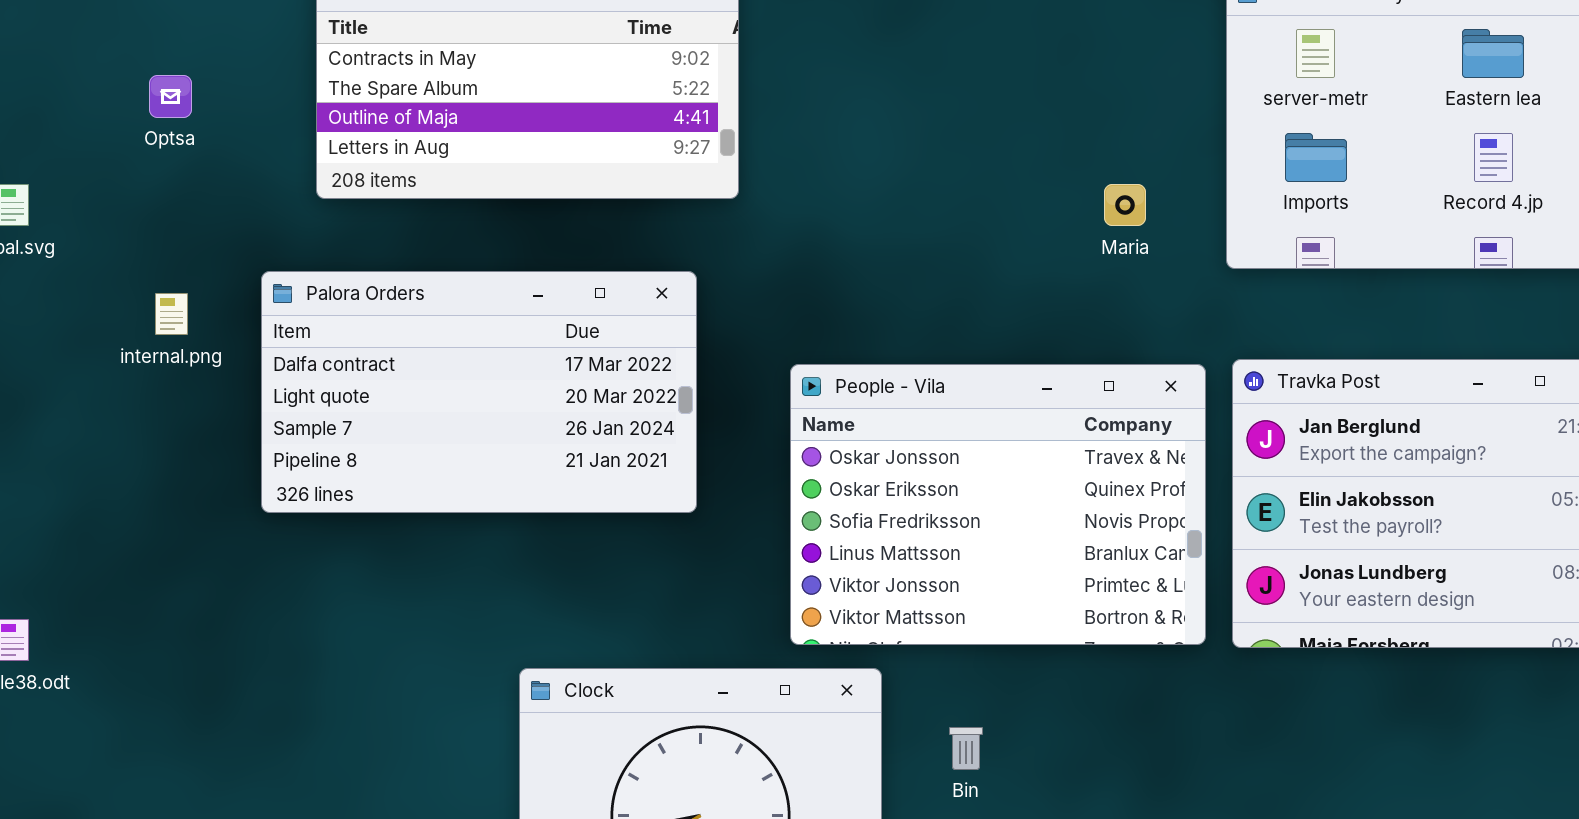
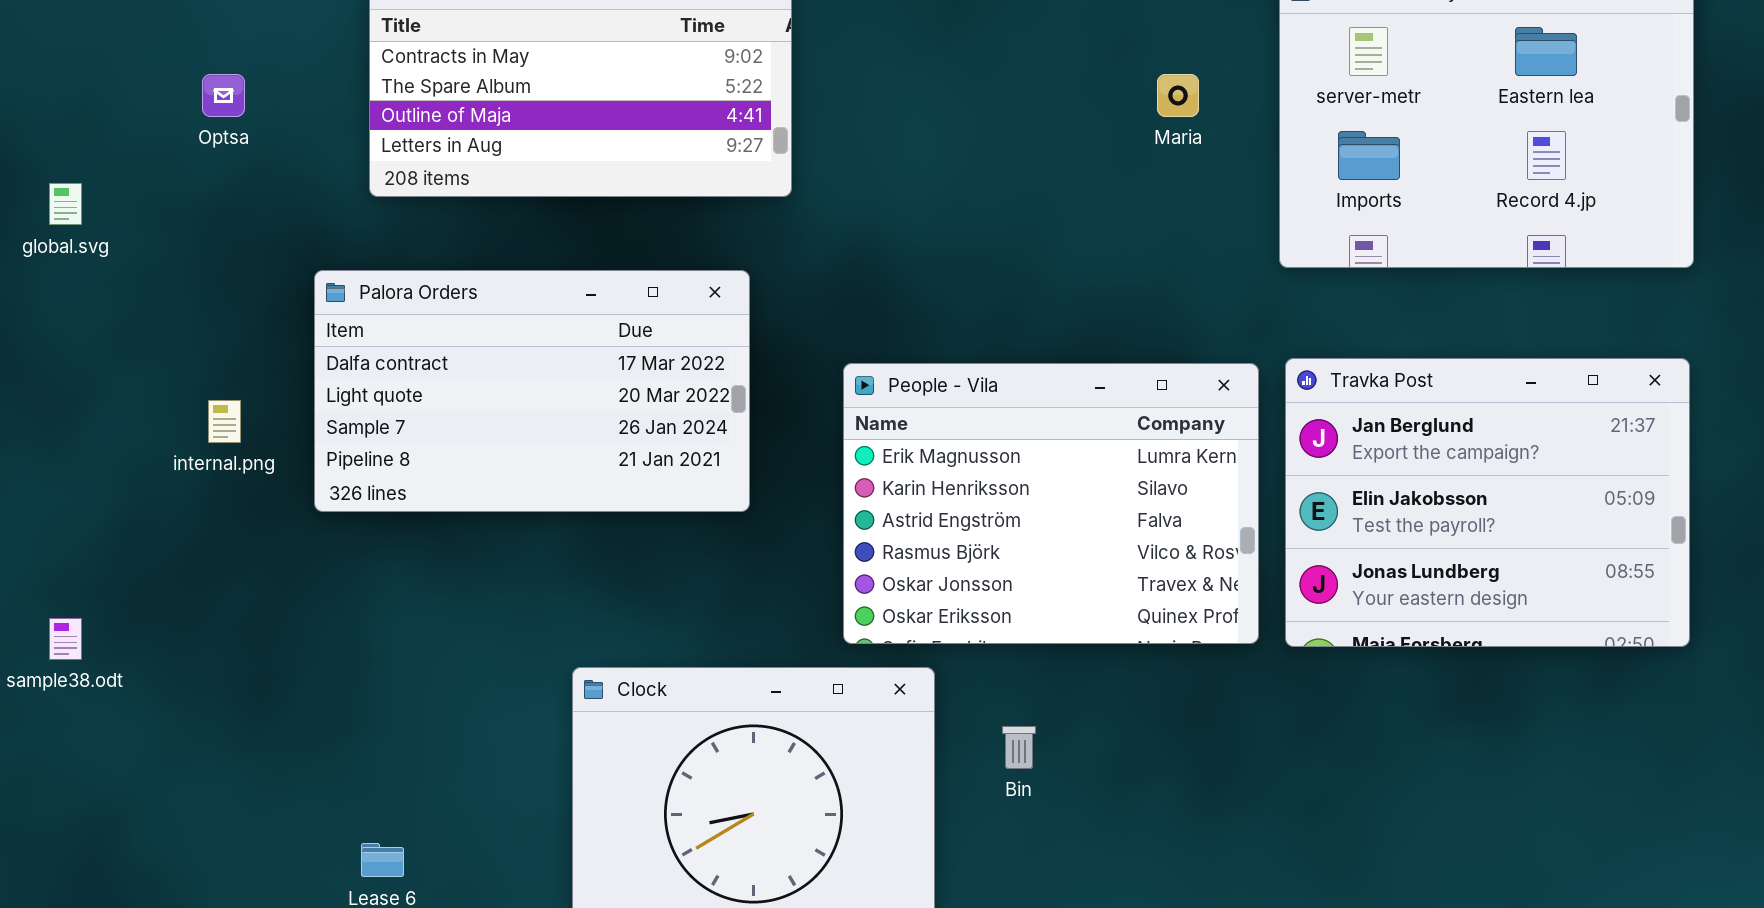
Maria: [1104,184,1146,226] -> [1157,74,1199,117], moved
internal.png: [155,293,188,335] -> [208,400,241,443], moved
People - Vila: [790,364,1206,645] -> [843,363,1259,644], scrolled up 4 rows

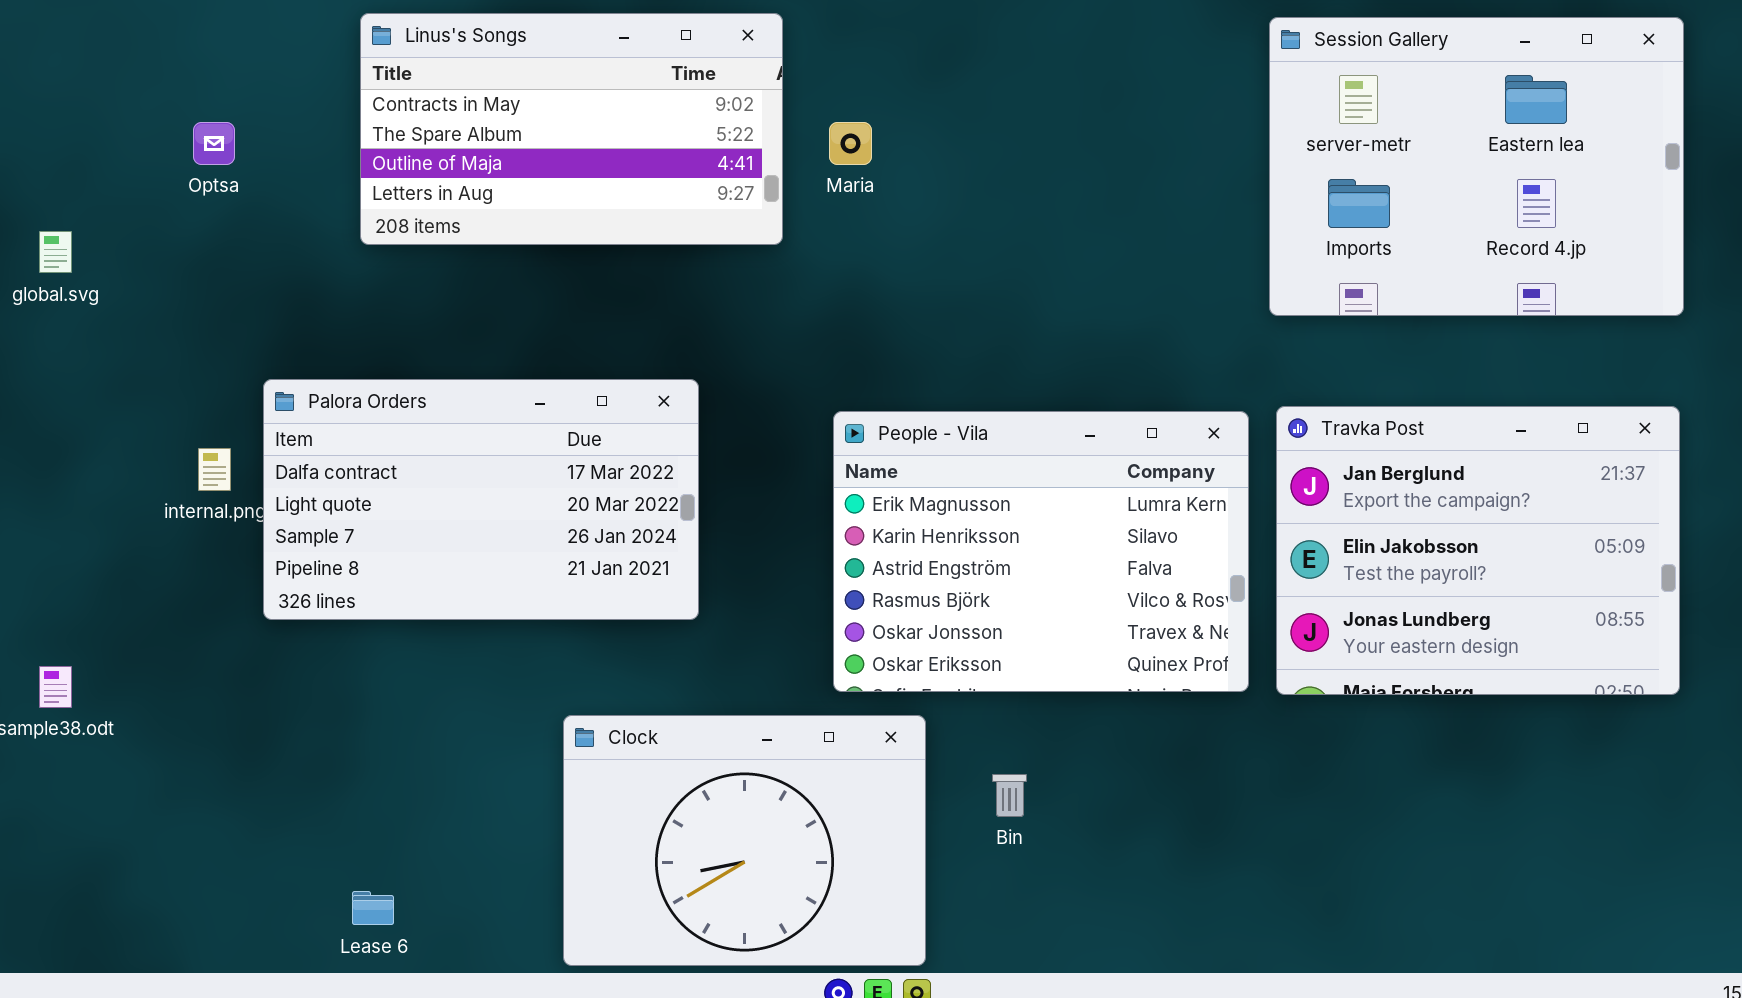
Maria: [1157,74,1199,117] -> [829,122,872,165], moved
Palora Orders: [314,270,750,512] -> [263,379,699,620], moved

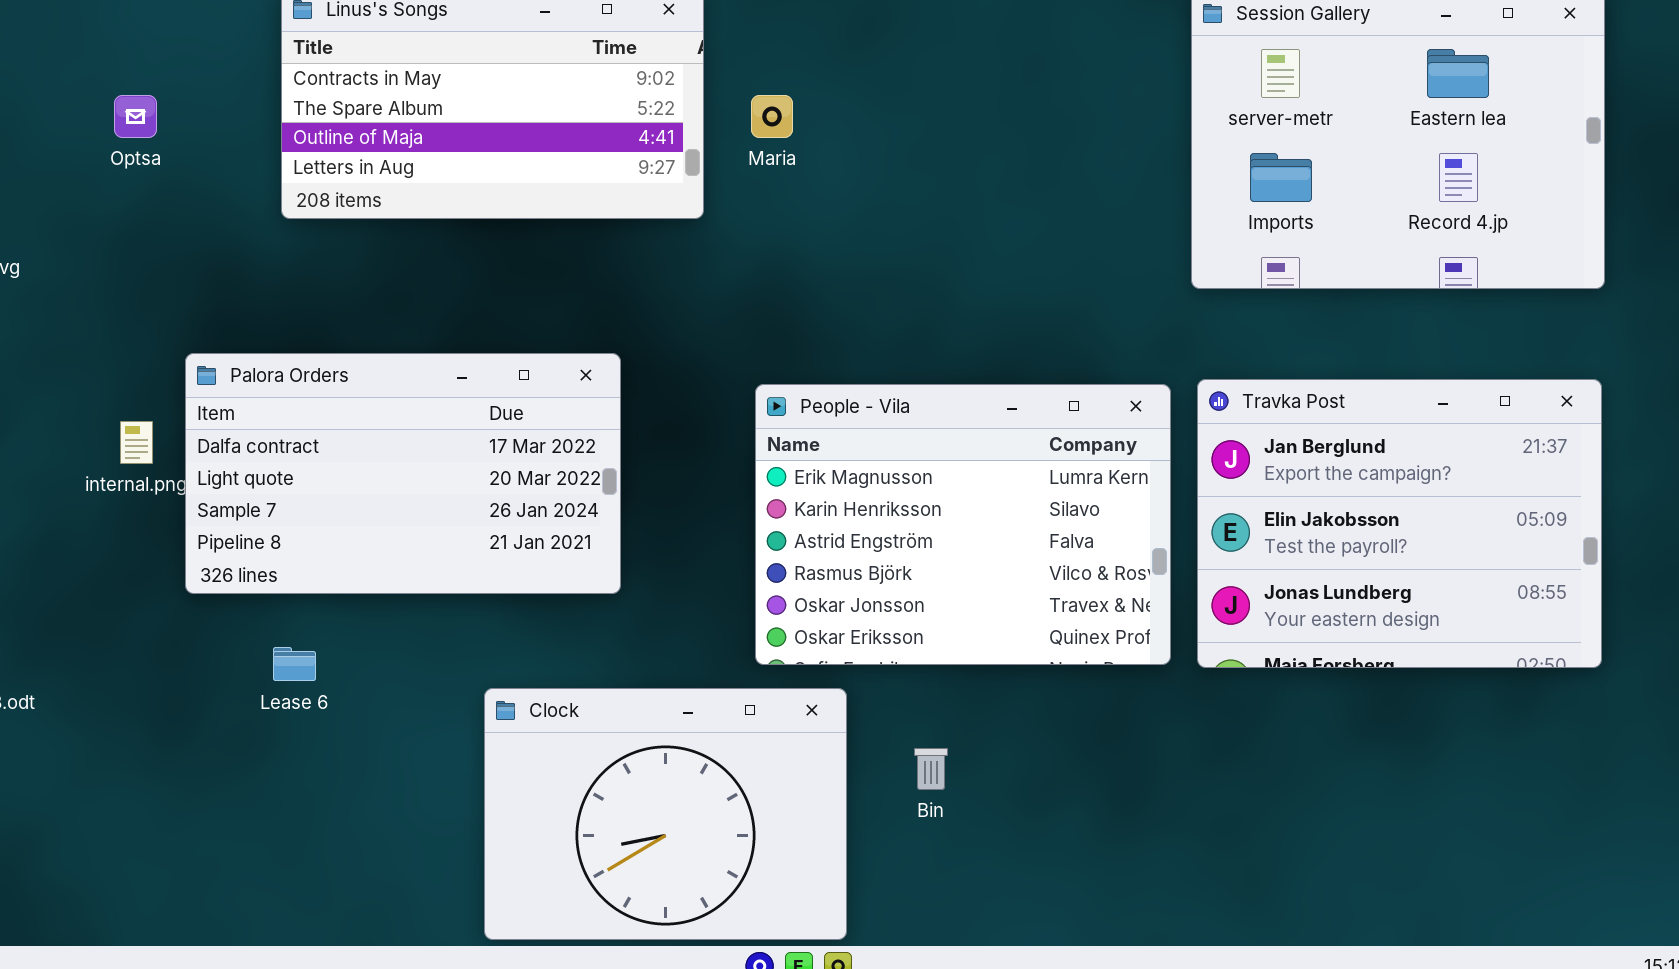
Lease 6: [352,891,394,925] -> [273,647,316,681], moved

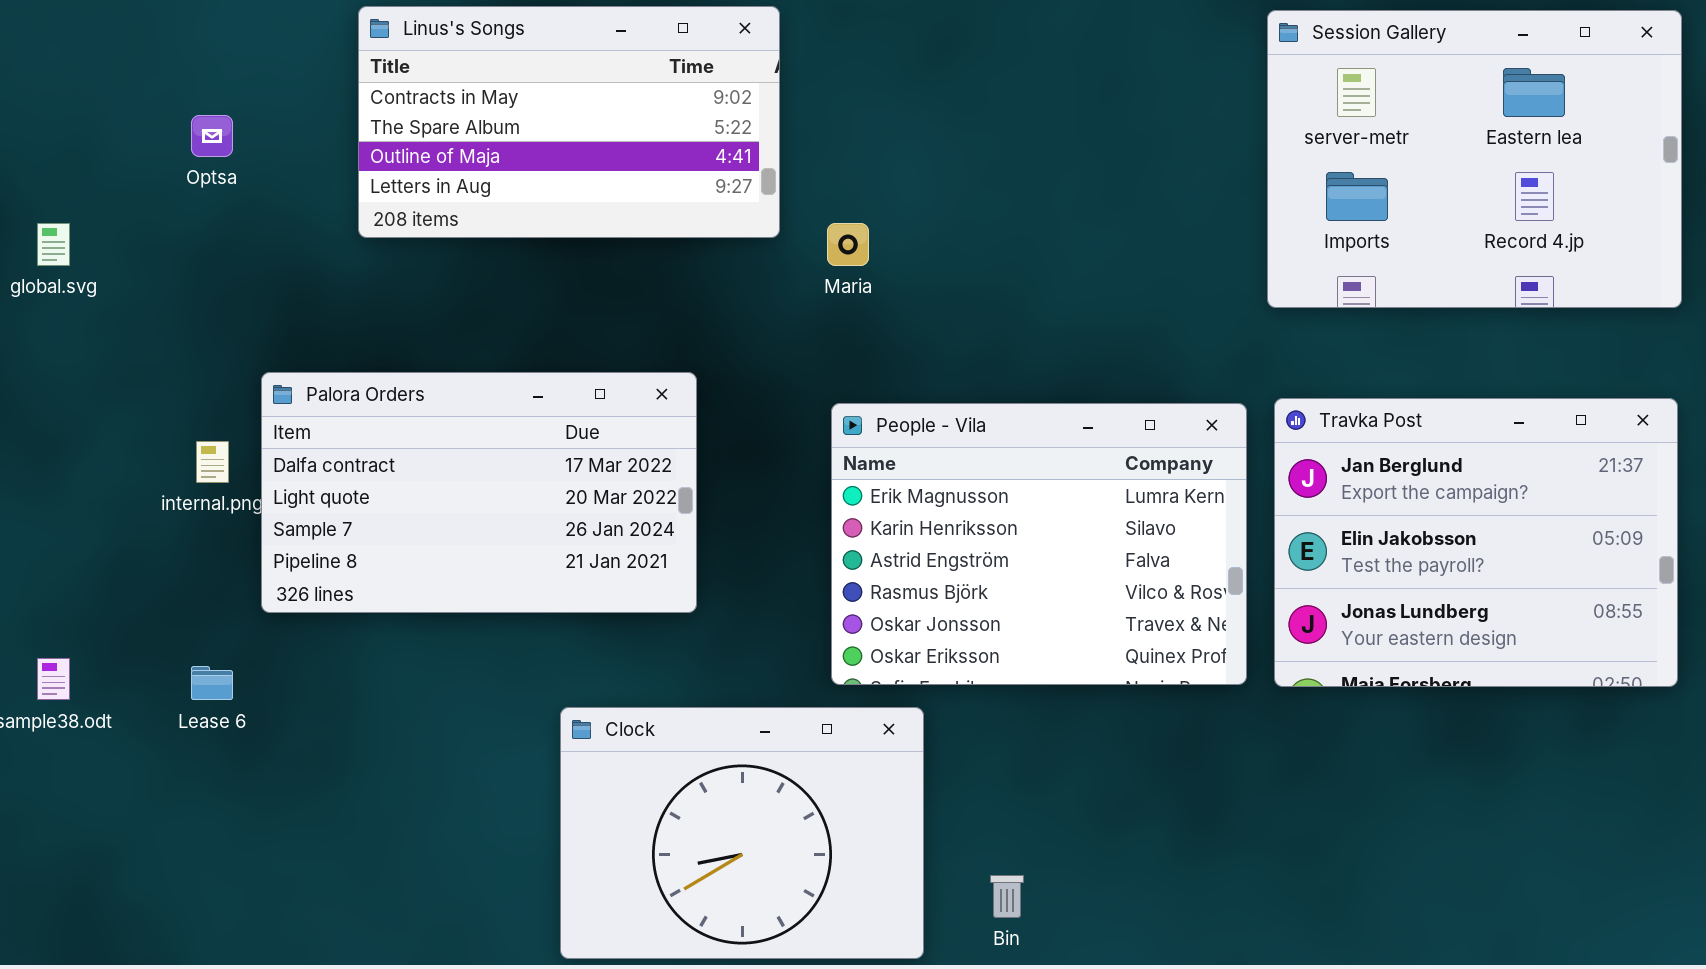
Maria: [751,95,793,138] -> [827,223,869,266], moved
Lease 6: [273,647,316,681] -> [191,666,233,700], moved
Bin: [914,748,948,790] -> [990,875,1024,918], moved

